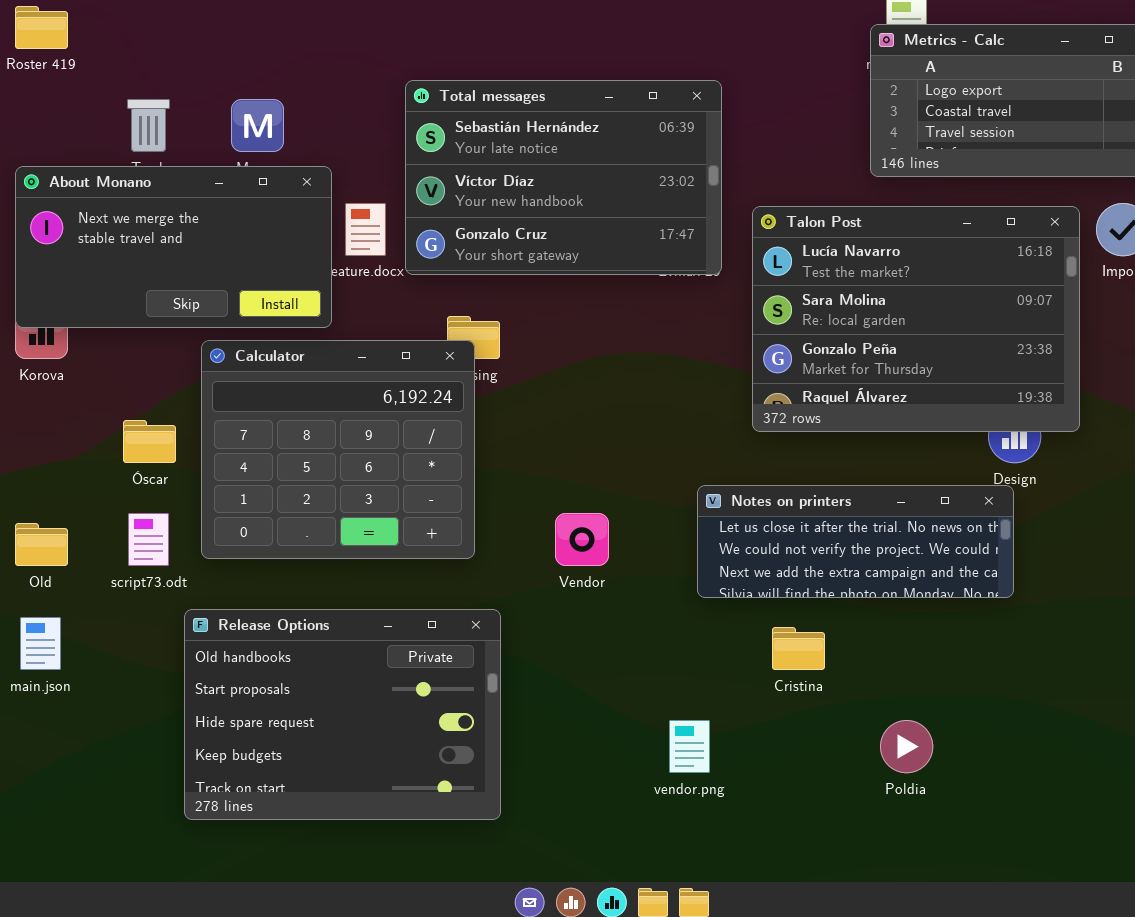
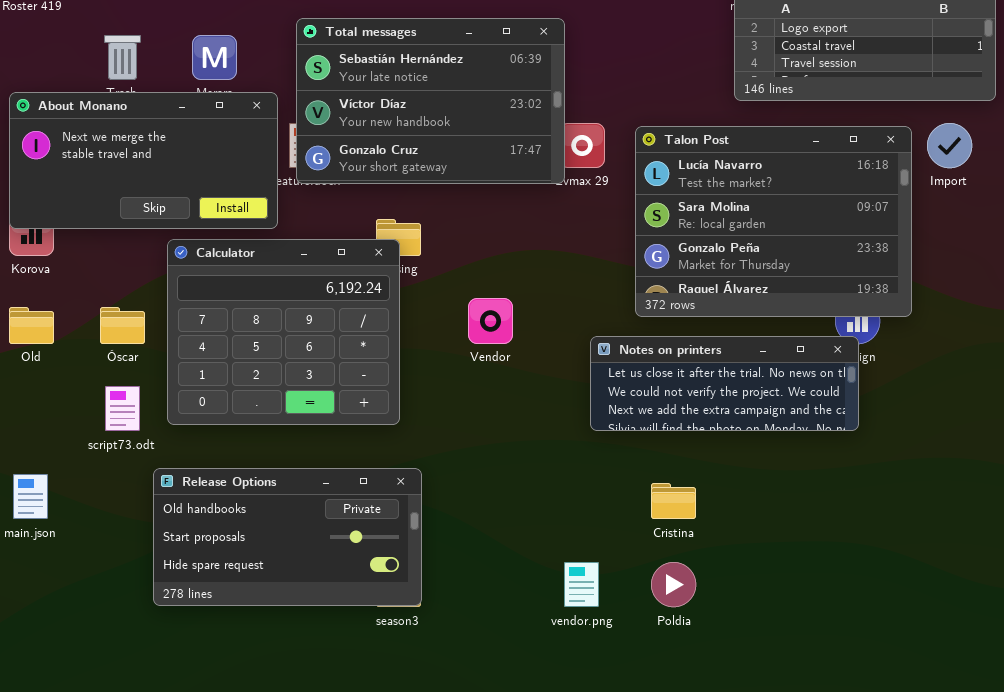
Total messages: [405,80,722,275] -> [296,18,565,184], moved
Notes on printers: [697,485,1014,598] -> [590,336,859,431], moved
Vendor: [555,513,609,566] -> [468,298,513,344], moved
Old: [15,523,68,566] -> [9,307,54,344], moved
Release Options: [184,609,501,820] -> [153,468,422,606], resized
Poldia: [880,720,933,773] -> [651,562,696,607], moved

